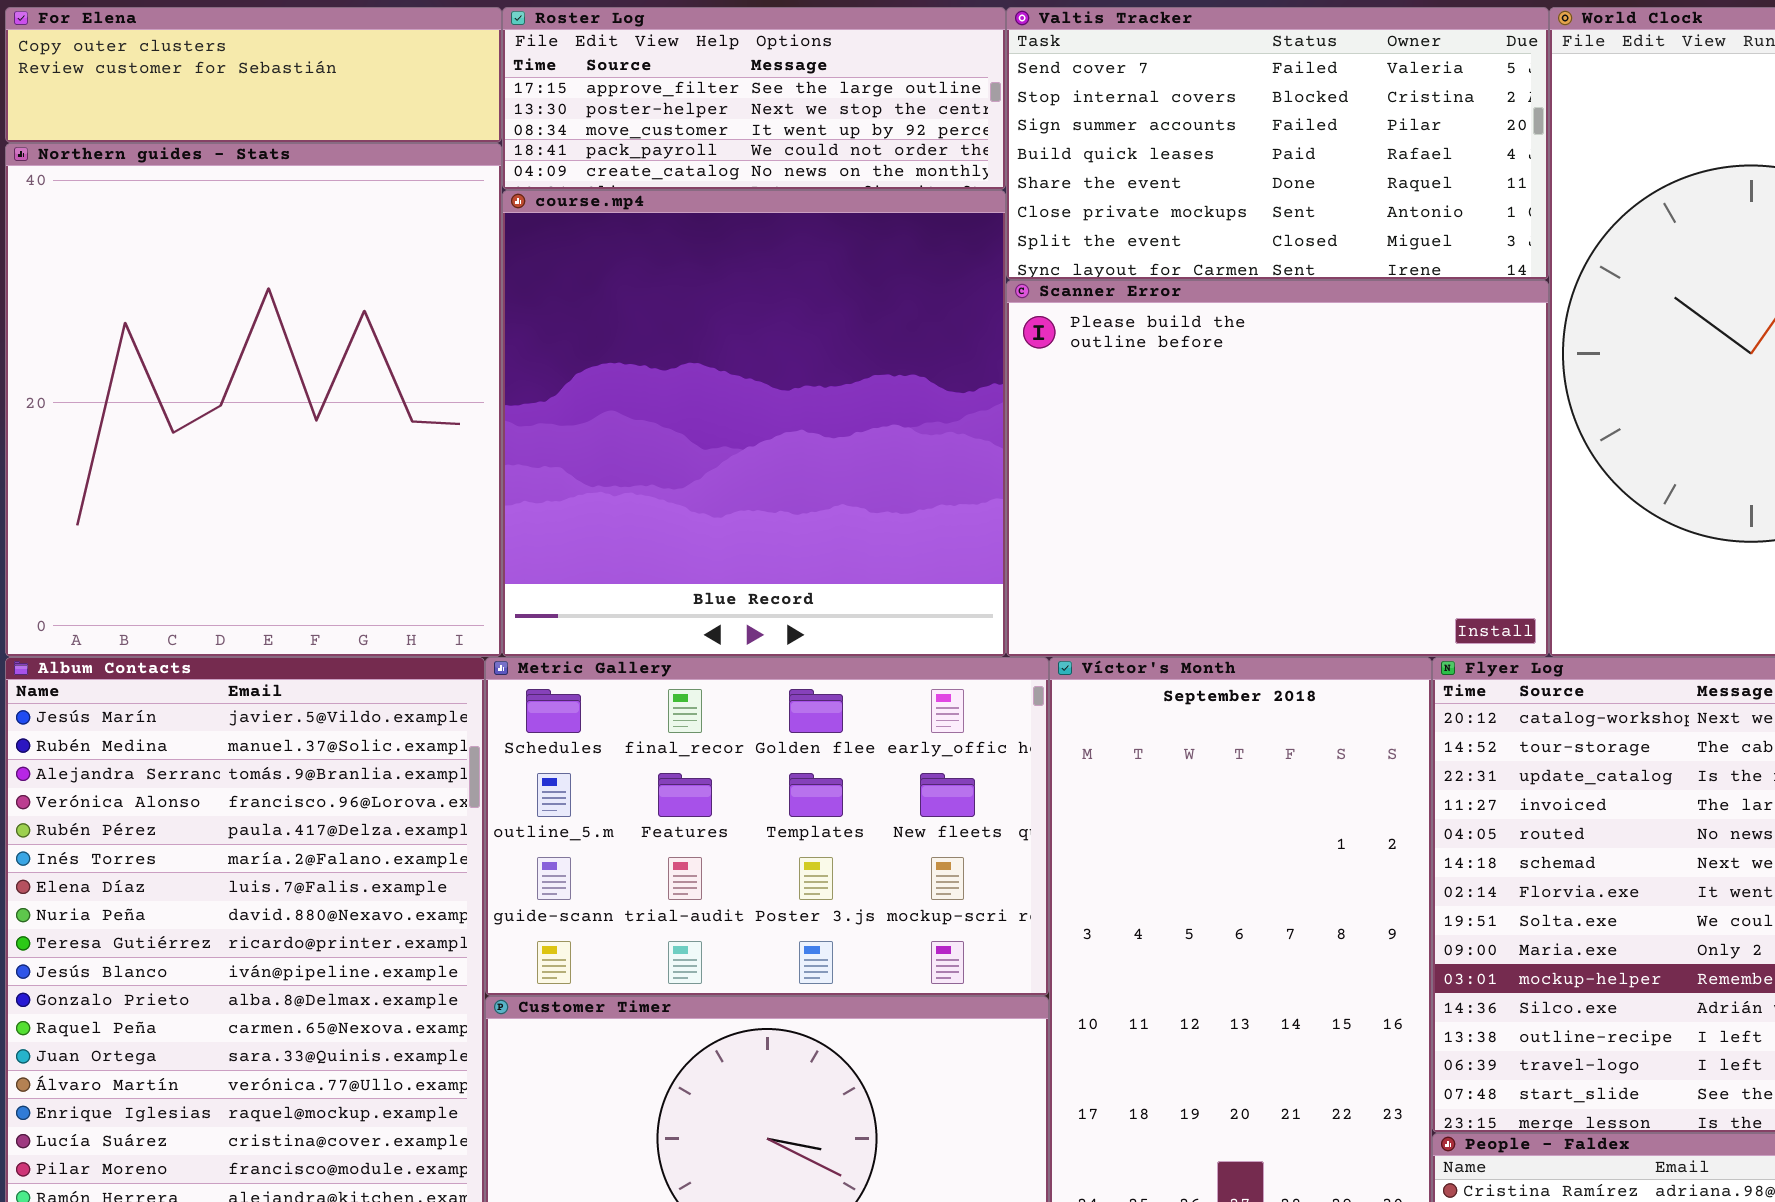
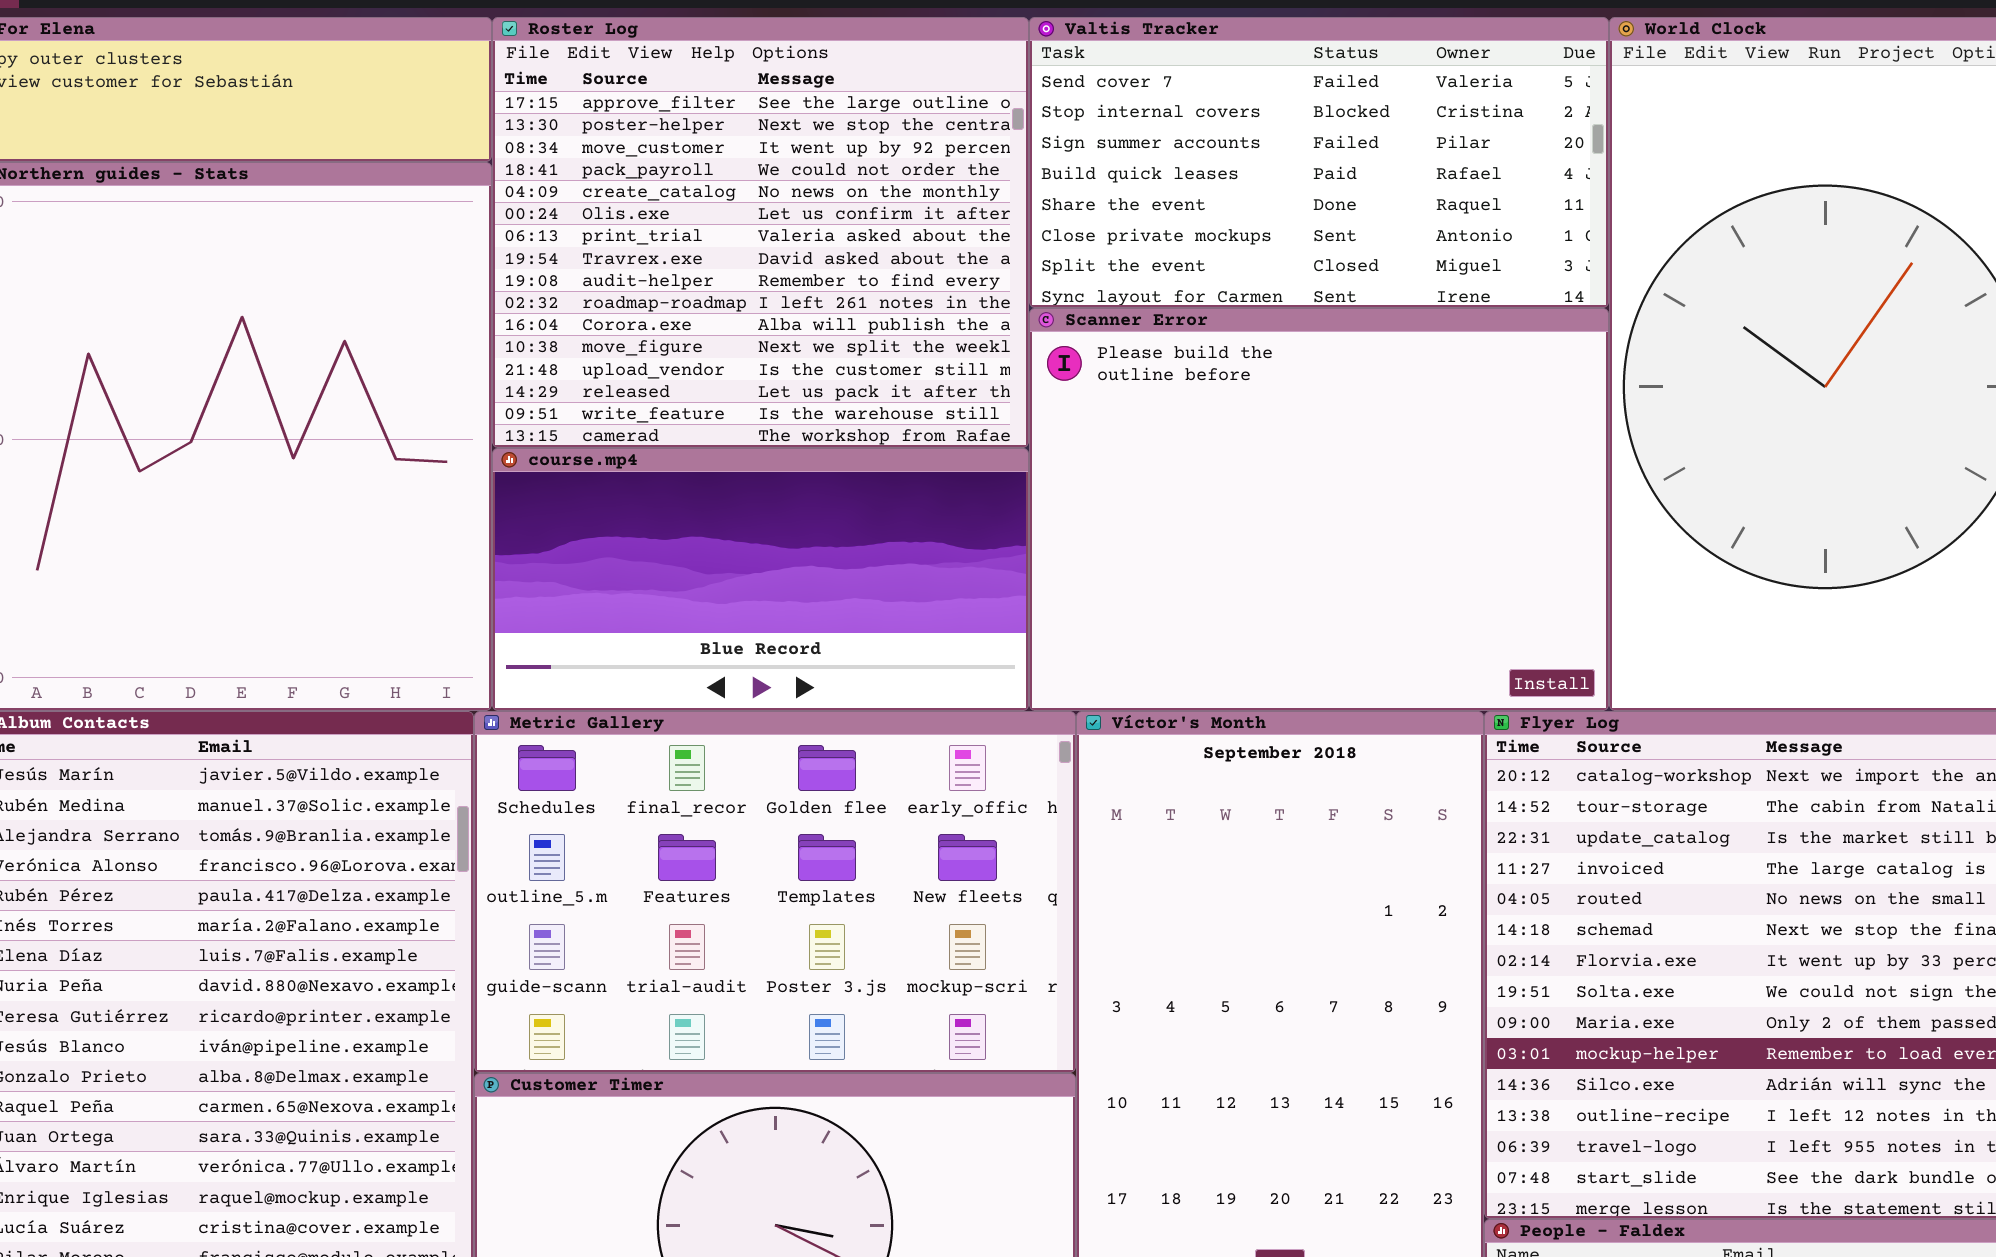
Roster Log: [502,7,1006,190] -> [492,17,1029,448], resized
course.mp4: [502,190,1006,657] -> [492,448,1029,711], resized

